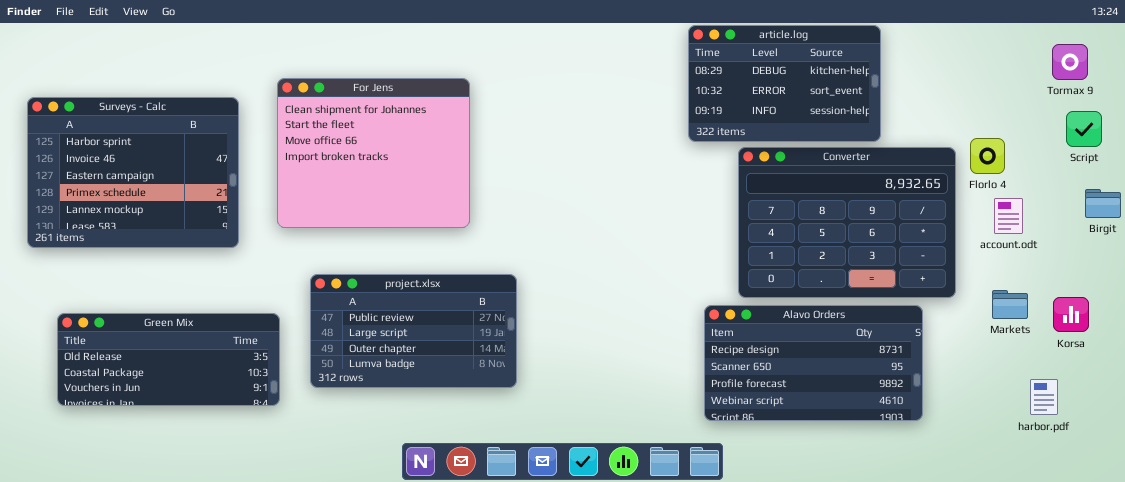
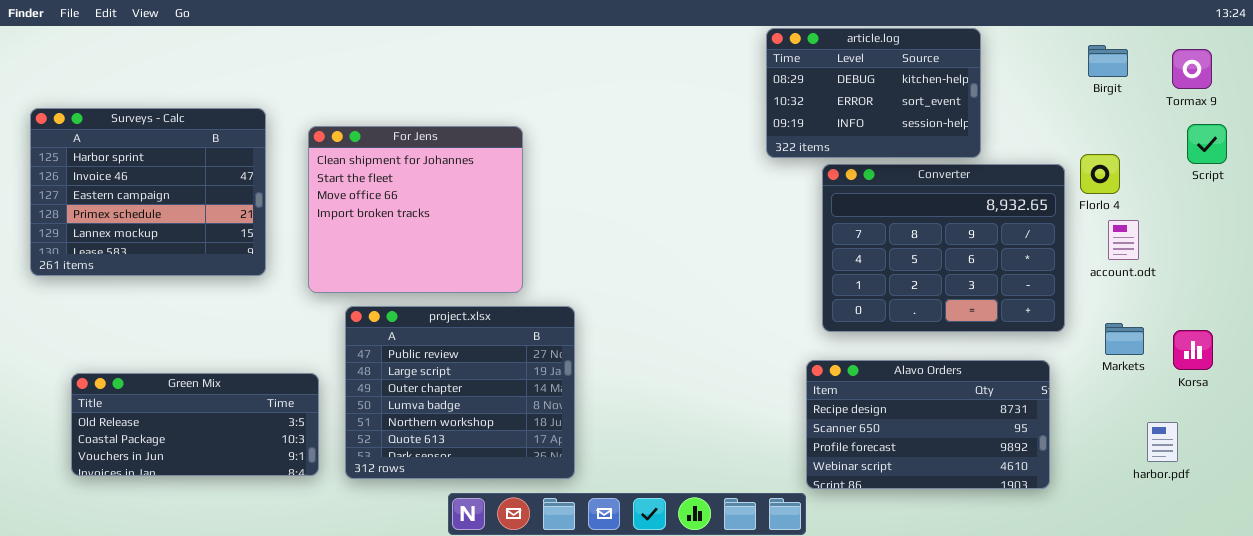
For Jens: [277,78,470,228] -> [308,126,523,293], moved
Birgit: [1085,189,1121,218] -> [1088,45,1128,77], moved
project.xlsx: [310,274,517,388] -> [345,306,575,479], resized
Alavo Orders: [704,305,923,421] -> [806,360,1050,489], moved
Green Mix: [57,313,280,406] -> [71,373,319,476], moved

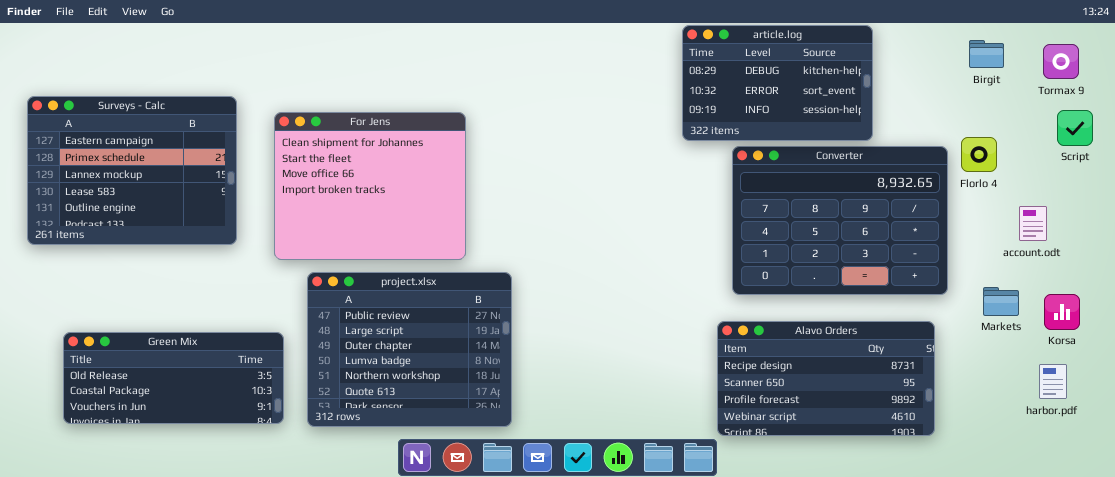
Surveys - Calc: [30,108,266,276] -> [27,96,237,245], scrolled down 2 rows
account.odt: [1108,220,1139,260] -> [1019,206,1047,241], moved
harbor.pdf: [1147,422,1178,462] -> [1039,364,1067,399], moved

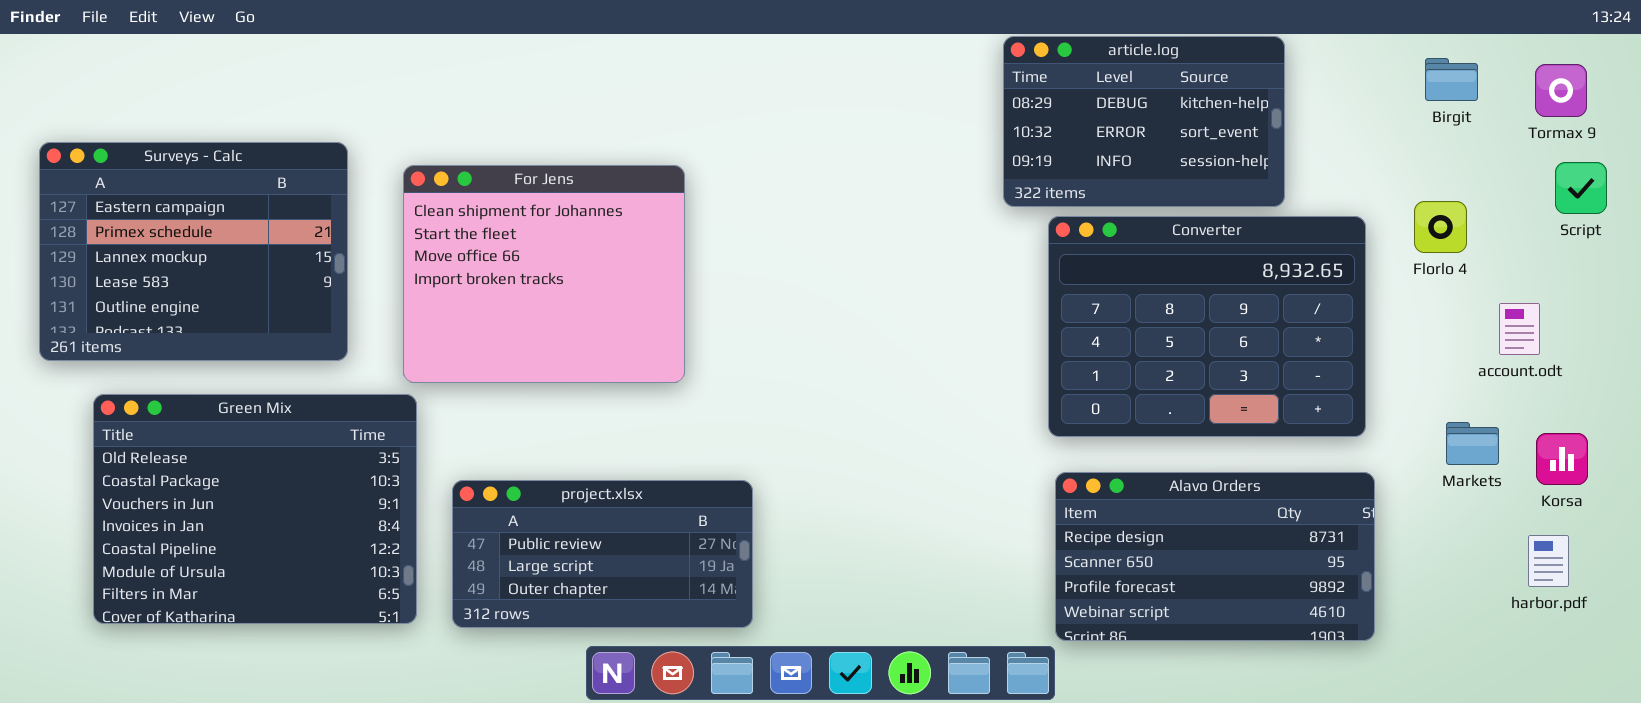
Converter: [732,146,948,295] -> [1048,216,1366,437], moved
project.xlsx: [307,272,512,427] -> [452,480,753,628], resized
Green Mix: [63,332,284,424] -> [93,394,417,624], resized

